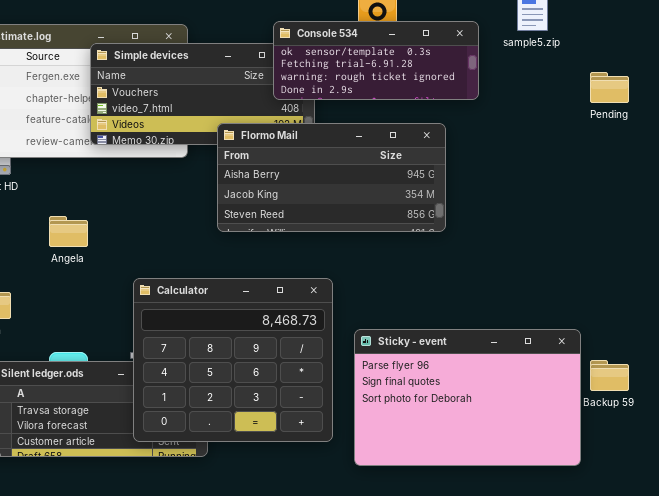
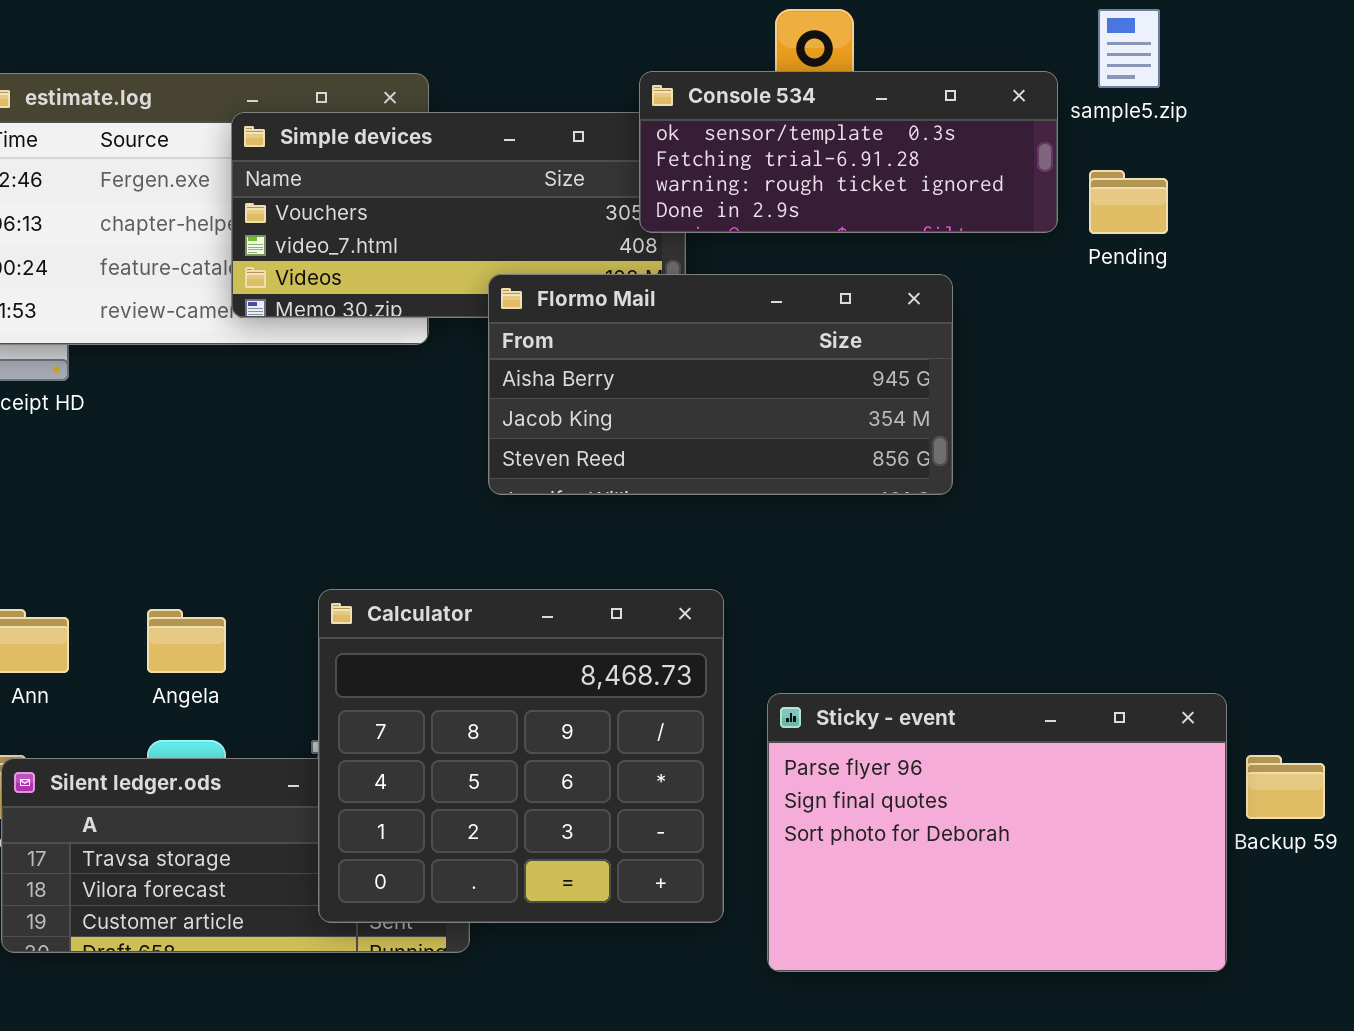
Console 534: [273,21,479,100] -> [639,71,1058,233], moved
Pending: [590,72,629,103] -> [1089,170,1168,234], moved
Angela: [49,216,88,247] -> [147,609,226,673], moved

